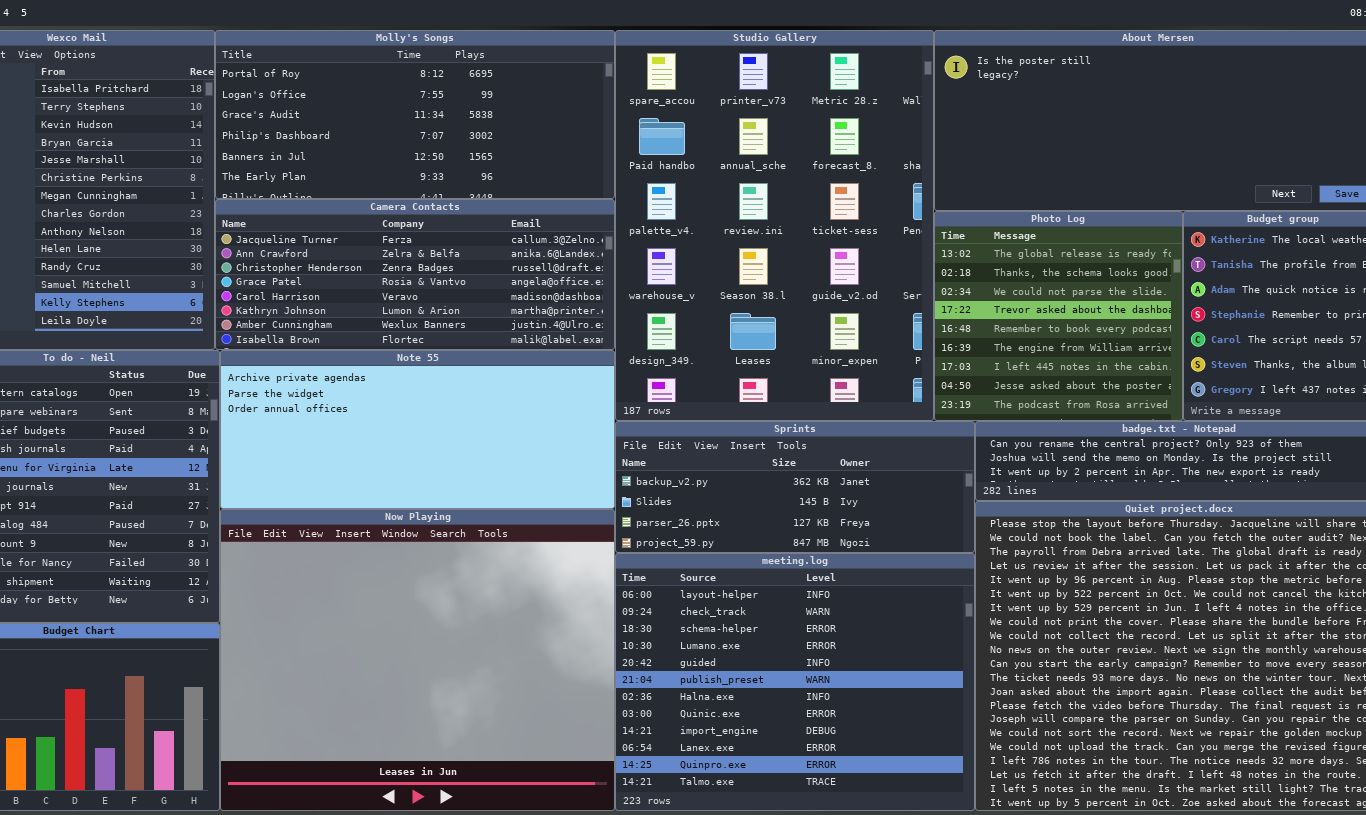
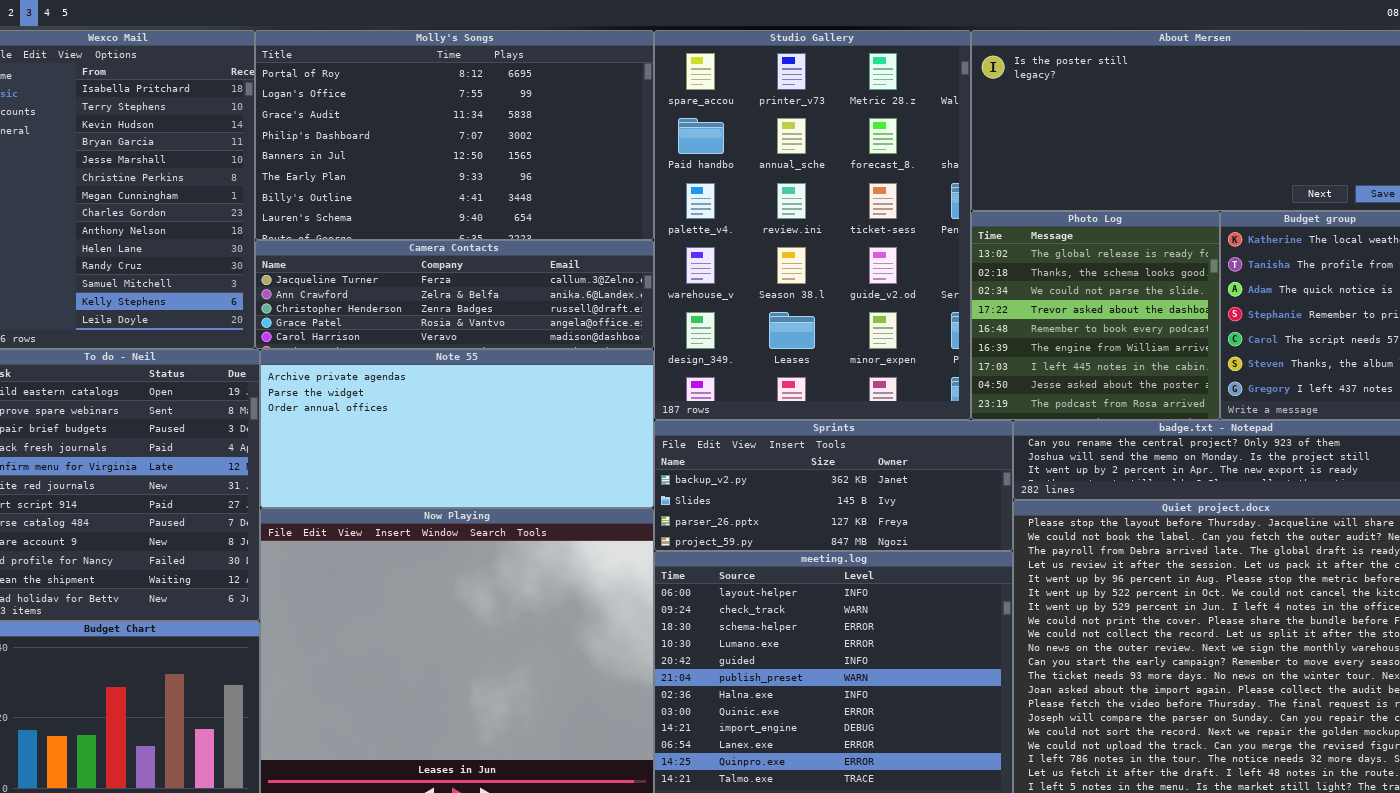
Molly's Songs: [215,30,615,199] -> [255,30,654,240], resized
Camera Contacts: [215,199,615,350] -> [255,240,654,349], resized

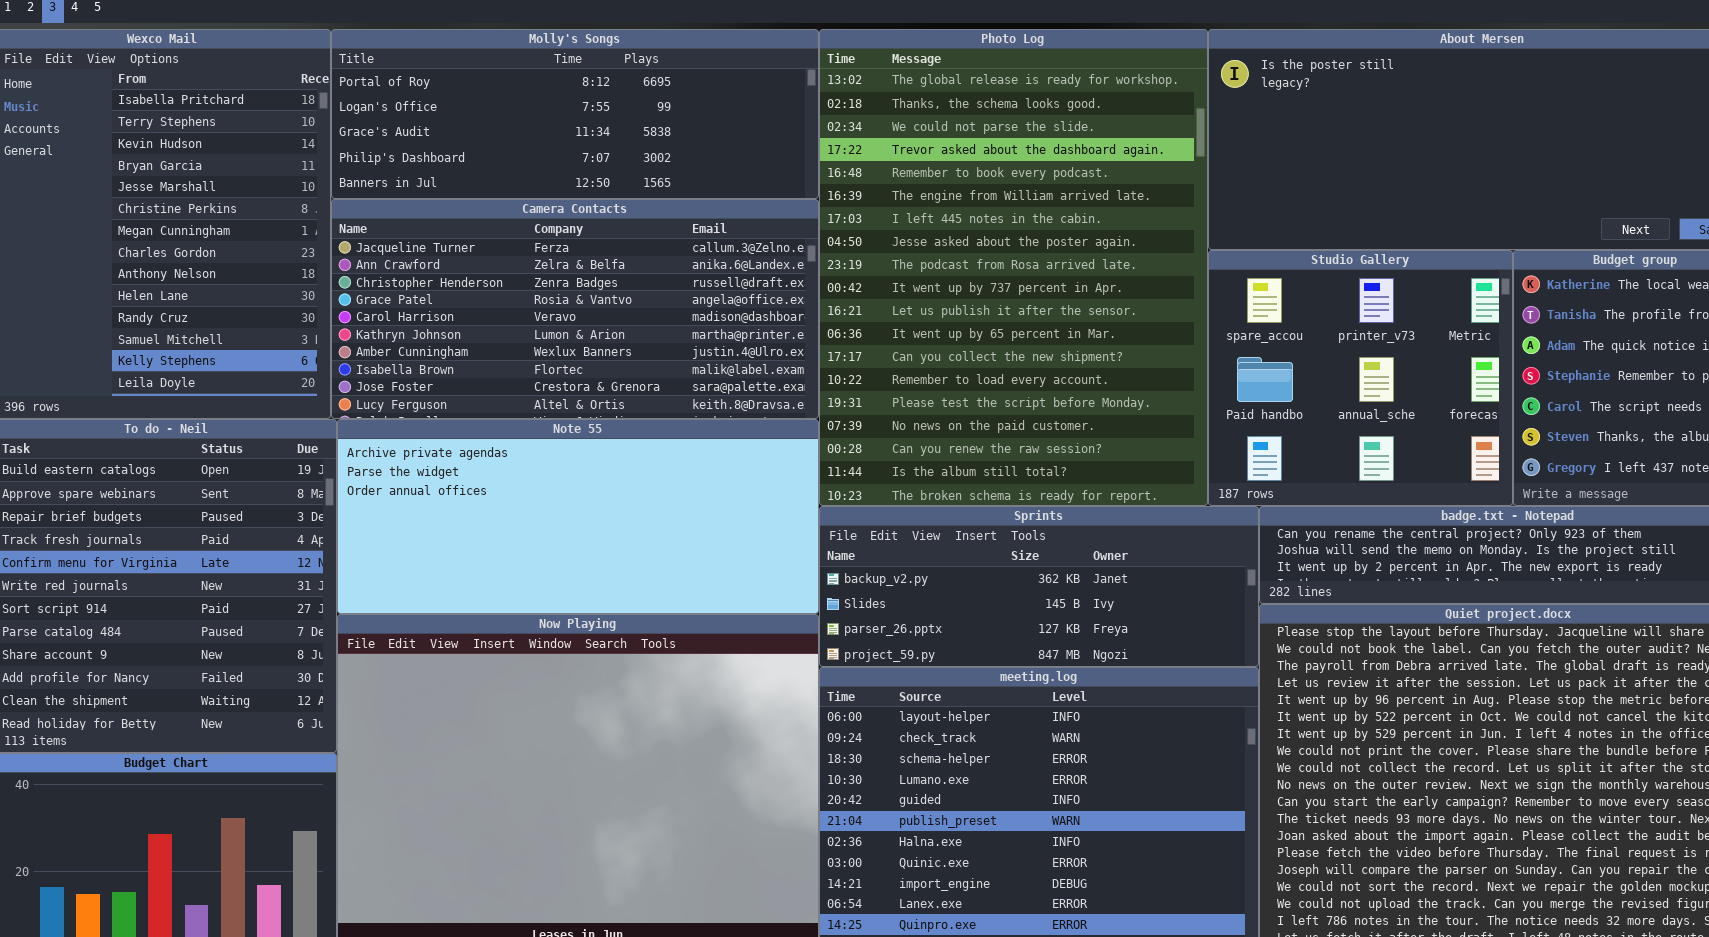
Molly's Songs: [255,30,654,240] -> [331,29,819,199], resized
Studio Gallery: [654,30,971,420] -> [1208,250,1513,506], moved, resized
Photo Log: [971,211,1220,420] -> [819,29,1208,506], moved, resized
Camera Contacts: [255,240,654,349] -> [331,199,819,419], resized

